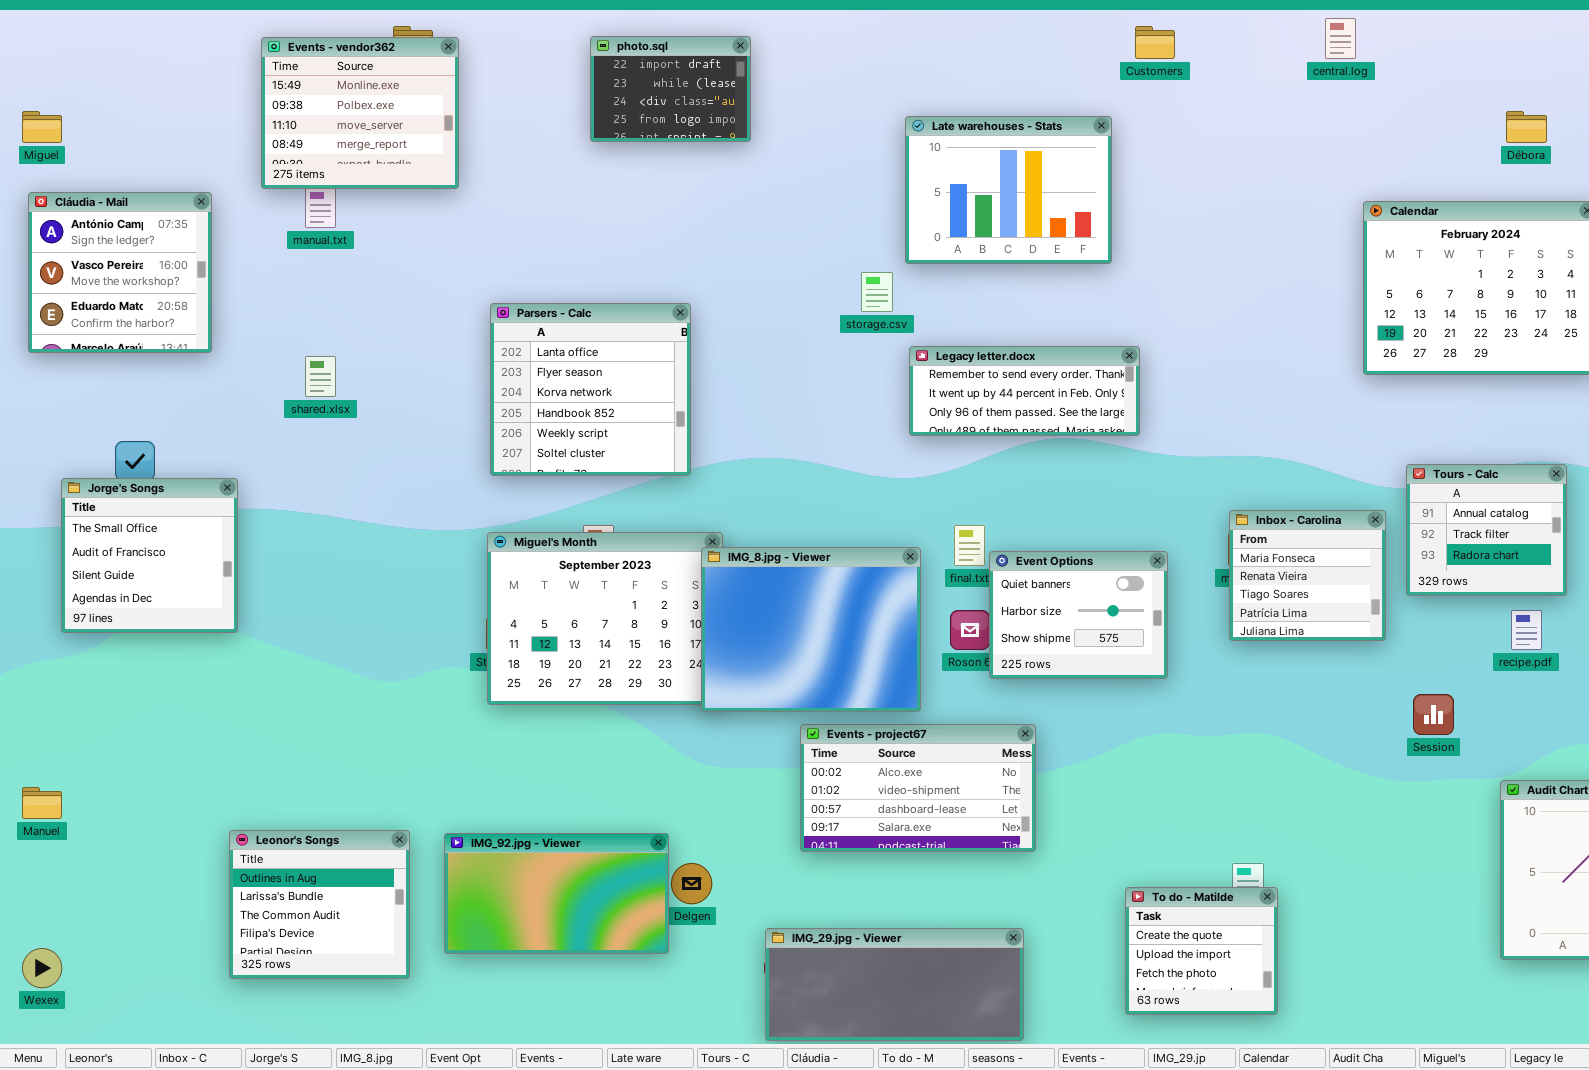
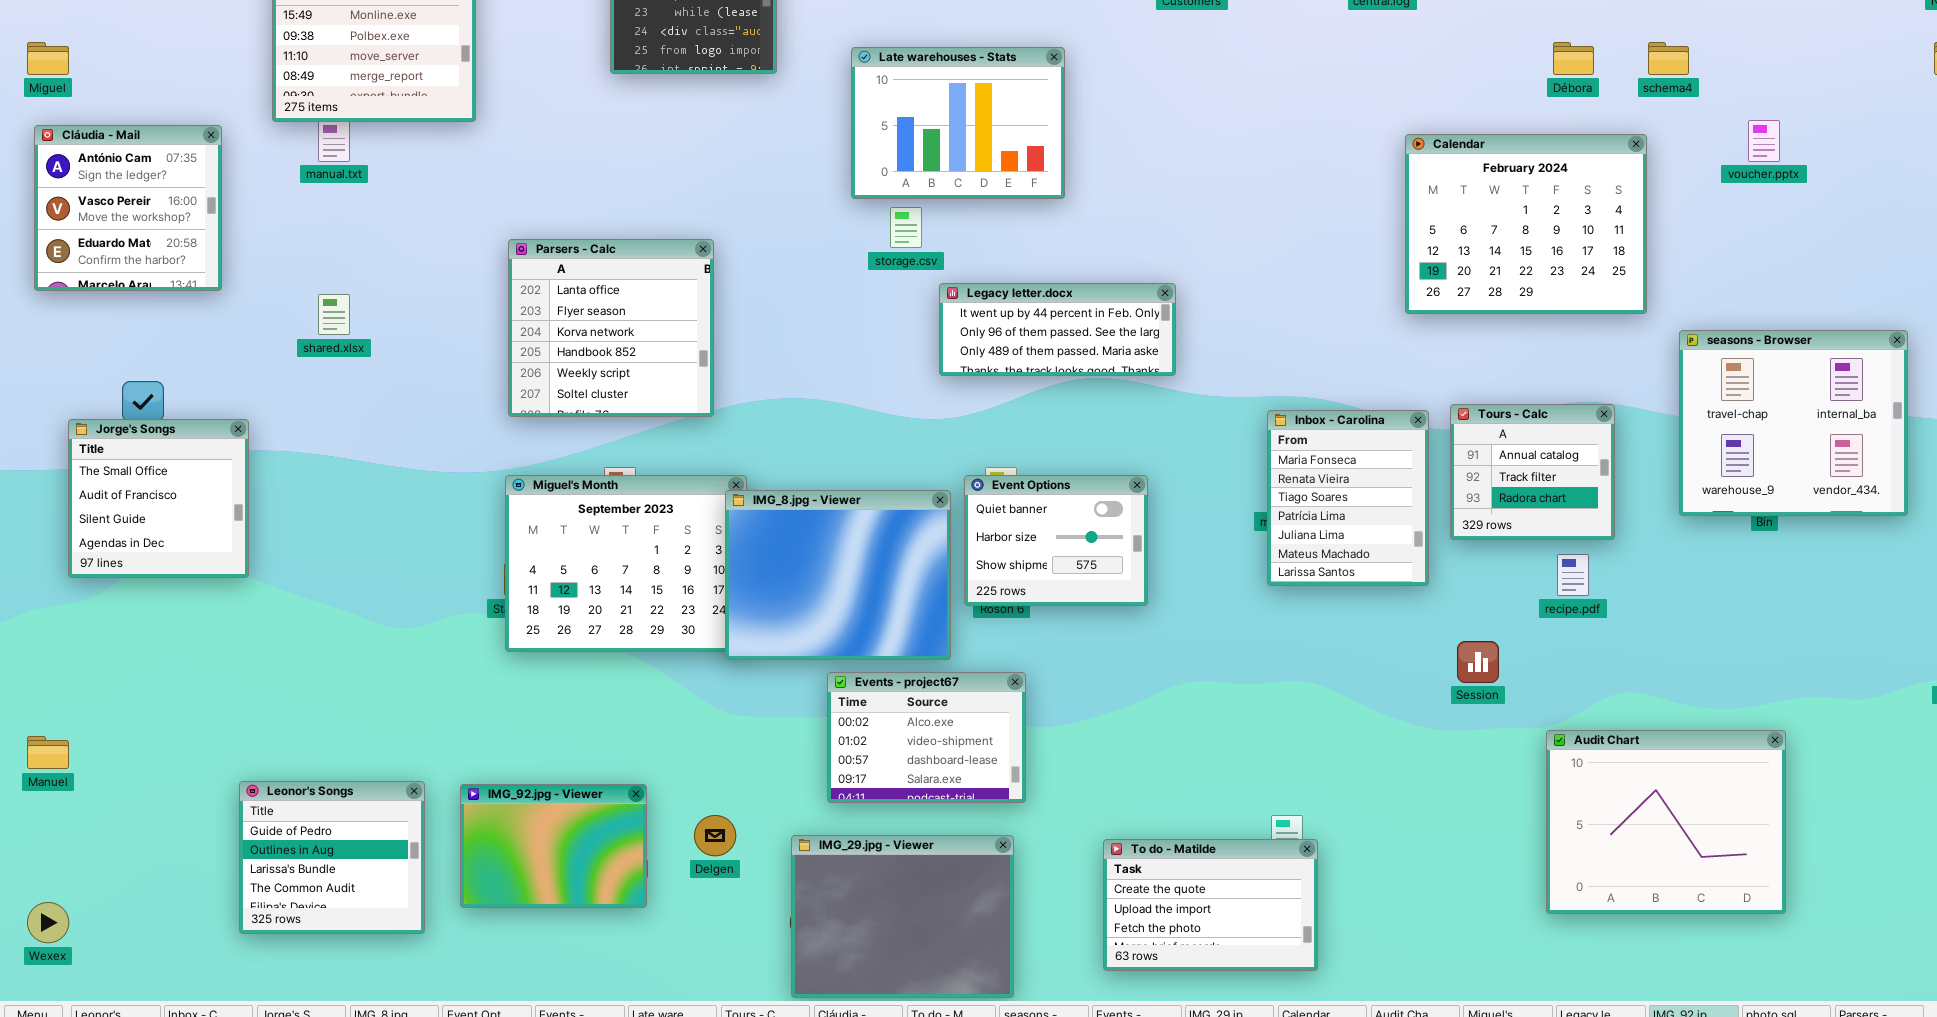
Late warehouses - Stats: [905,116,1112,264] -> [851,47,1065,199], moved
Legacy letter.docx: [909,346,1140,436] -> [939,283,1176,376], scrolled down 1 row
Inbox - Carolina: [1229,510,1386,641] -> [1267,410,1429,586], resized
Event Options: [989,551,1168,679] -> [964,475,1148,606], moved
Events - project67: [800,724,1036,852] -> [827,672,1026,803], resized
Leonor's Songs: [229,830,410,979] -> [239,781,425,934], scrolled up 1 row
IMG_92.jpg - Viewer: [444,833,669,954] -> [460,784,647,908], resized
To do - Matilde: [1125,887,1278,1015] -> [1103,839,1318,971], resized
IMG_29.jpg - Viewer: [765,928,1024,1041] -> [791,835,1014,998], resized

